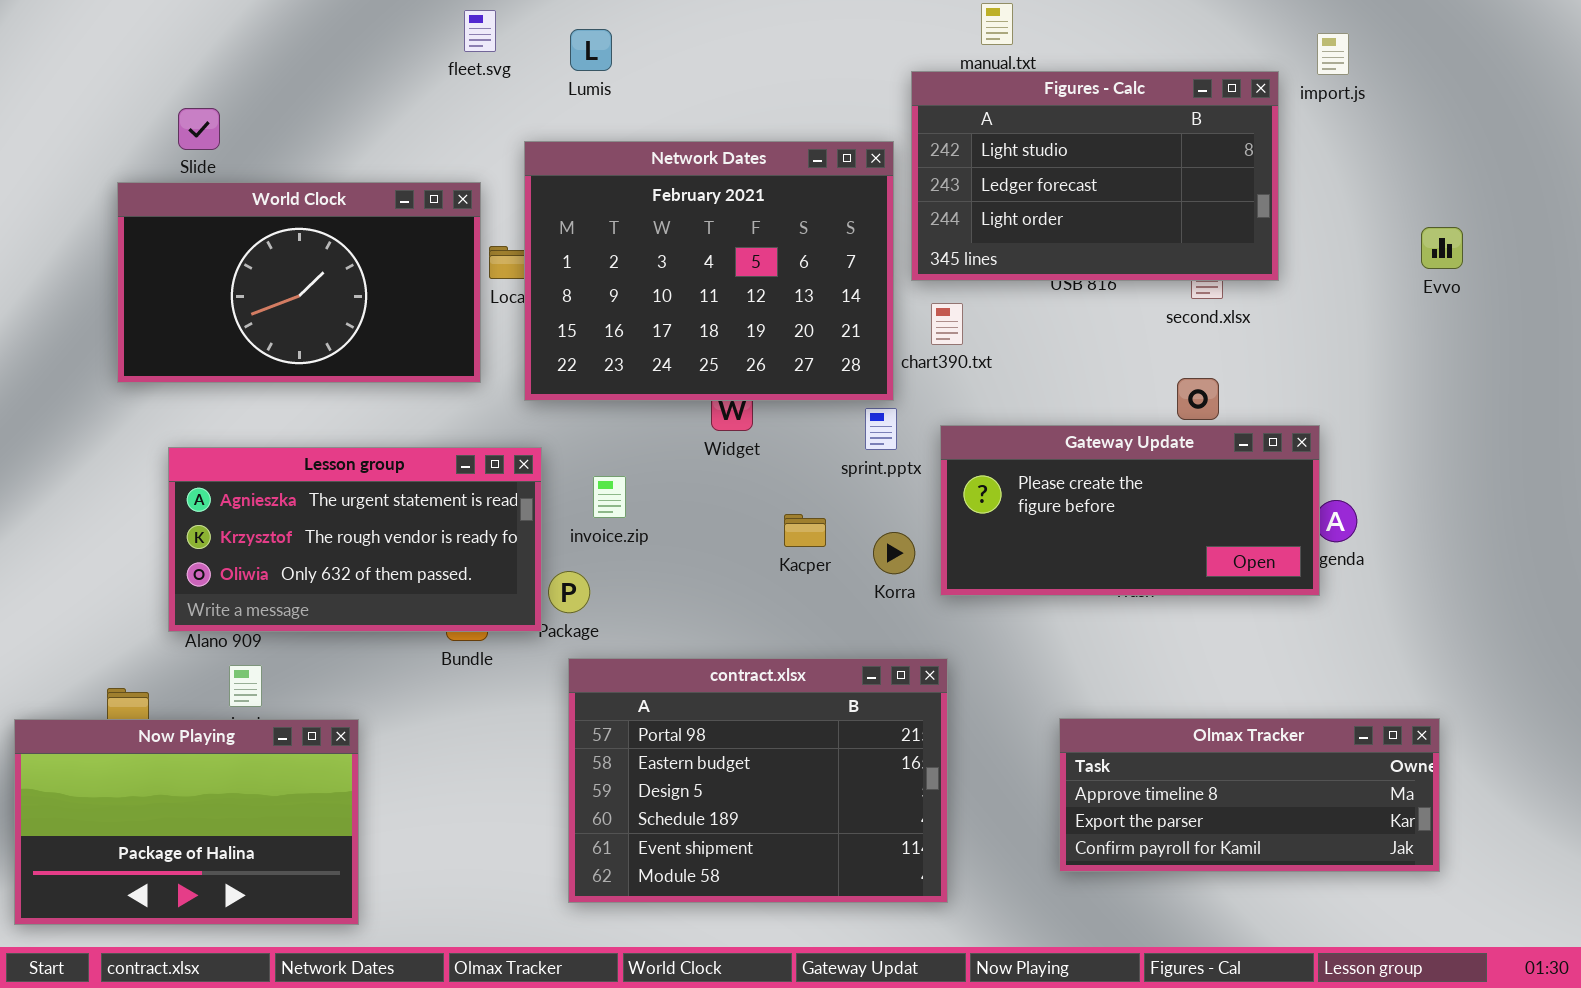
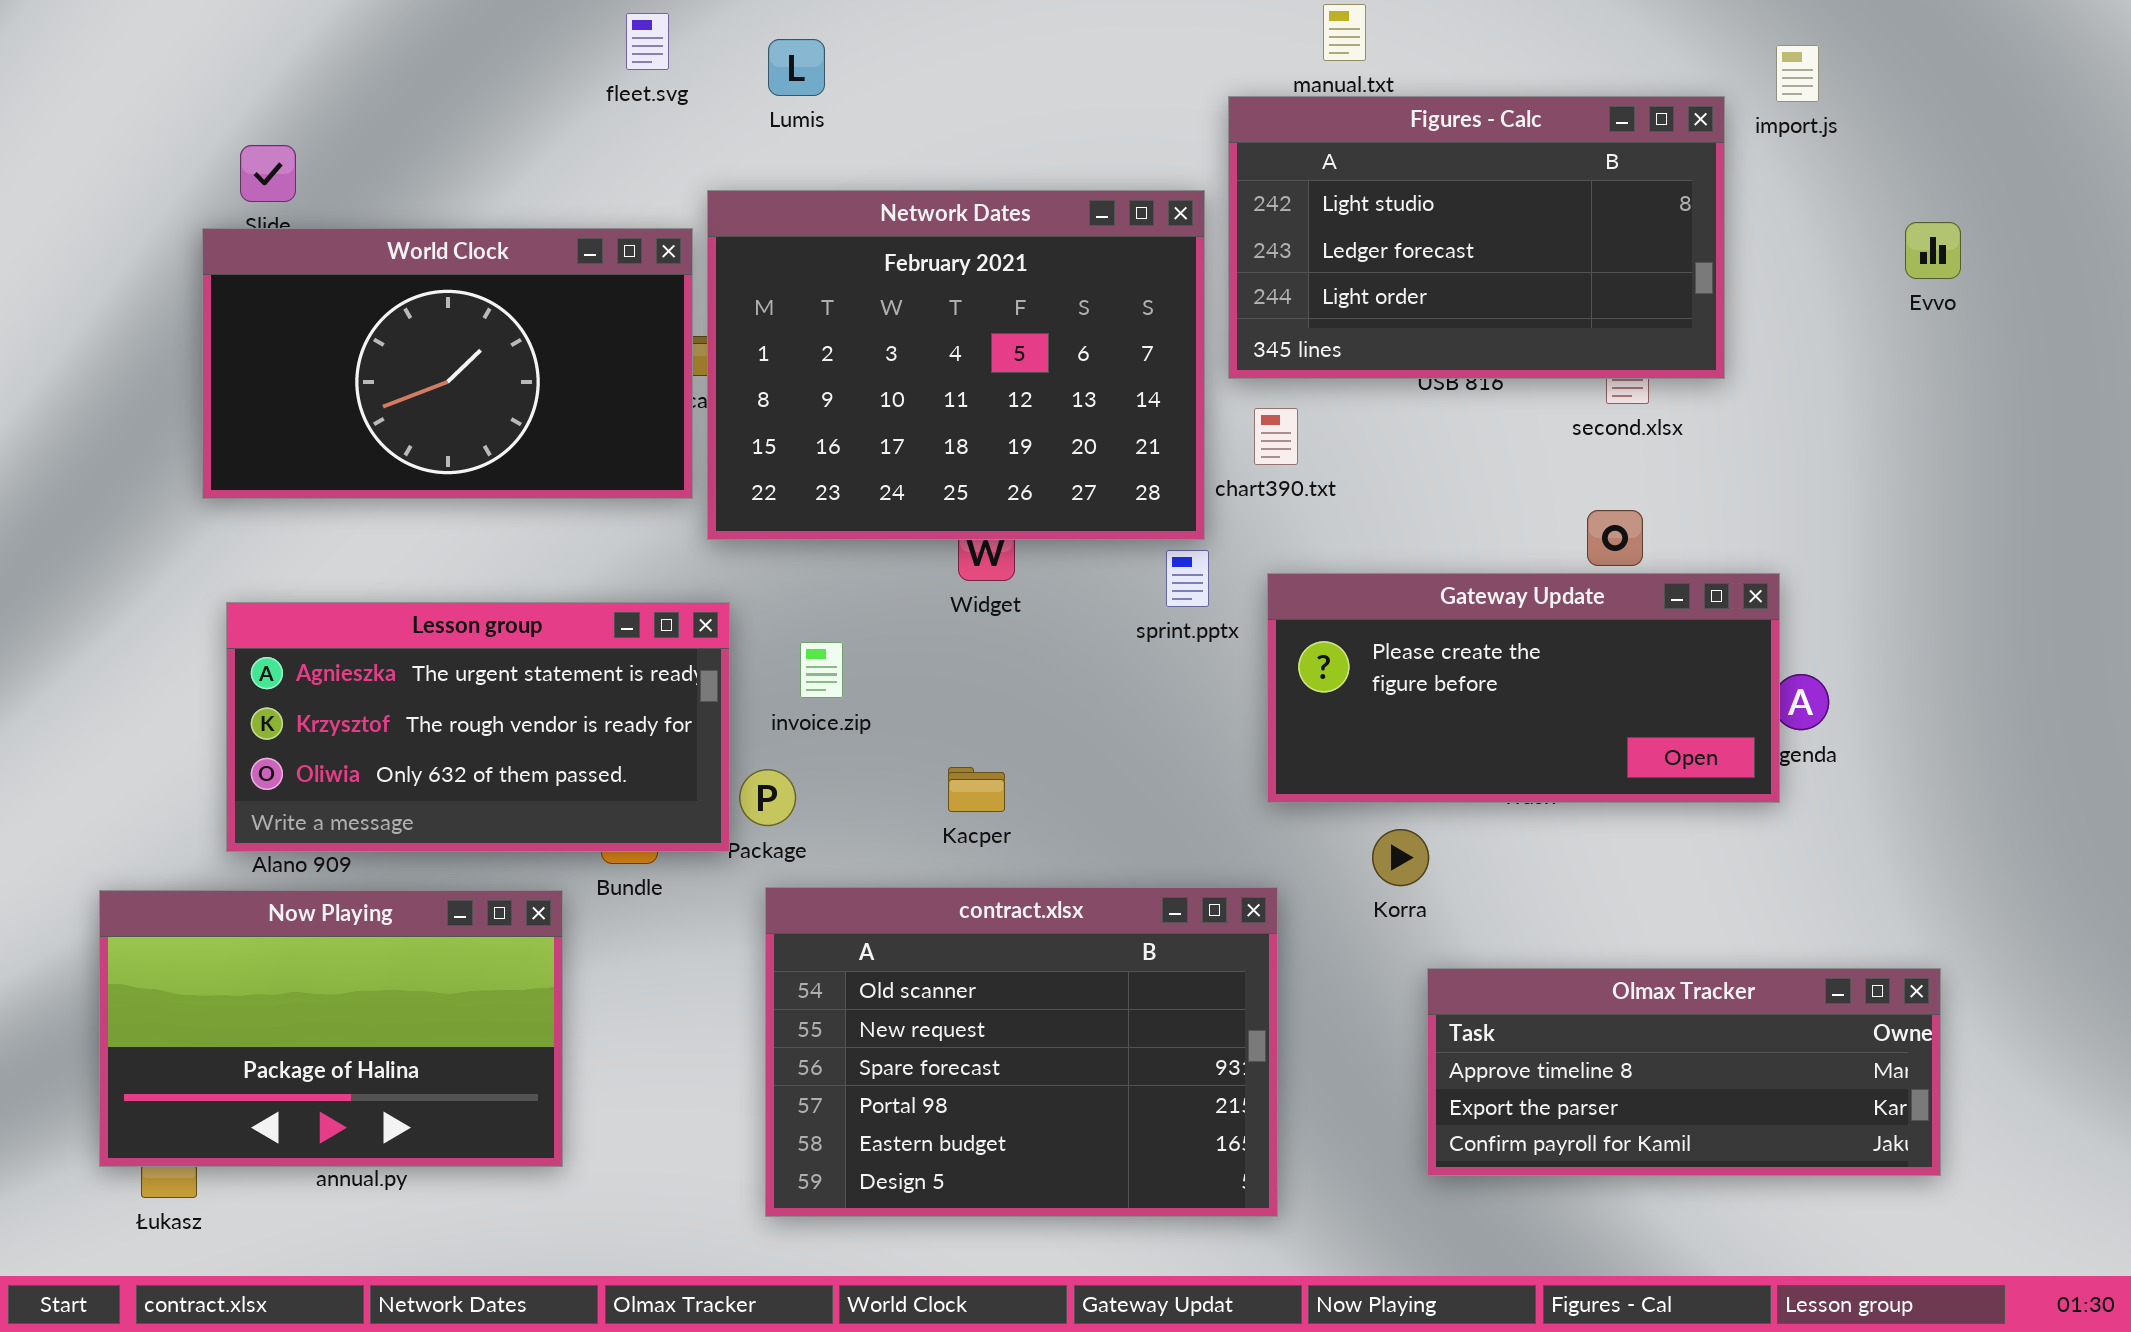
World Clock: [117,182,481,383] -> [202,228,693,499], moved
Evvo: [1421,227,1463,269] -> [1905,222,1961,279], moved
Kacper: [784,514,826,547] -> [948,767,1005,812], moved
Korra: [873,532,915,574] -> [1372,829,1429,886], moved
contract.xlsx: [568,658,948,903] -> [765,887,1278,1217], scrolled up 3 rows
Now Playing: [14,719,359,925] -> [99,890,563,1167], moved

